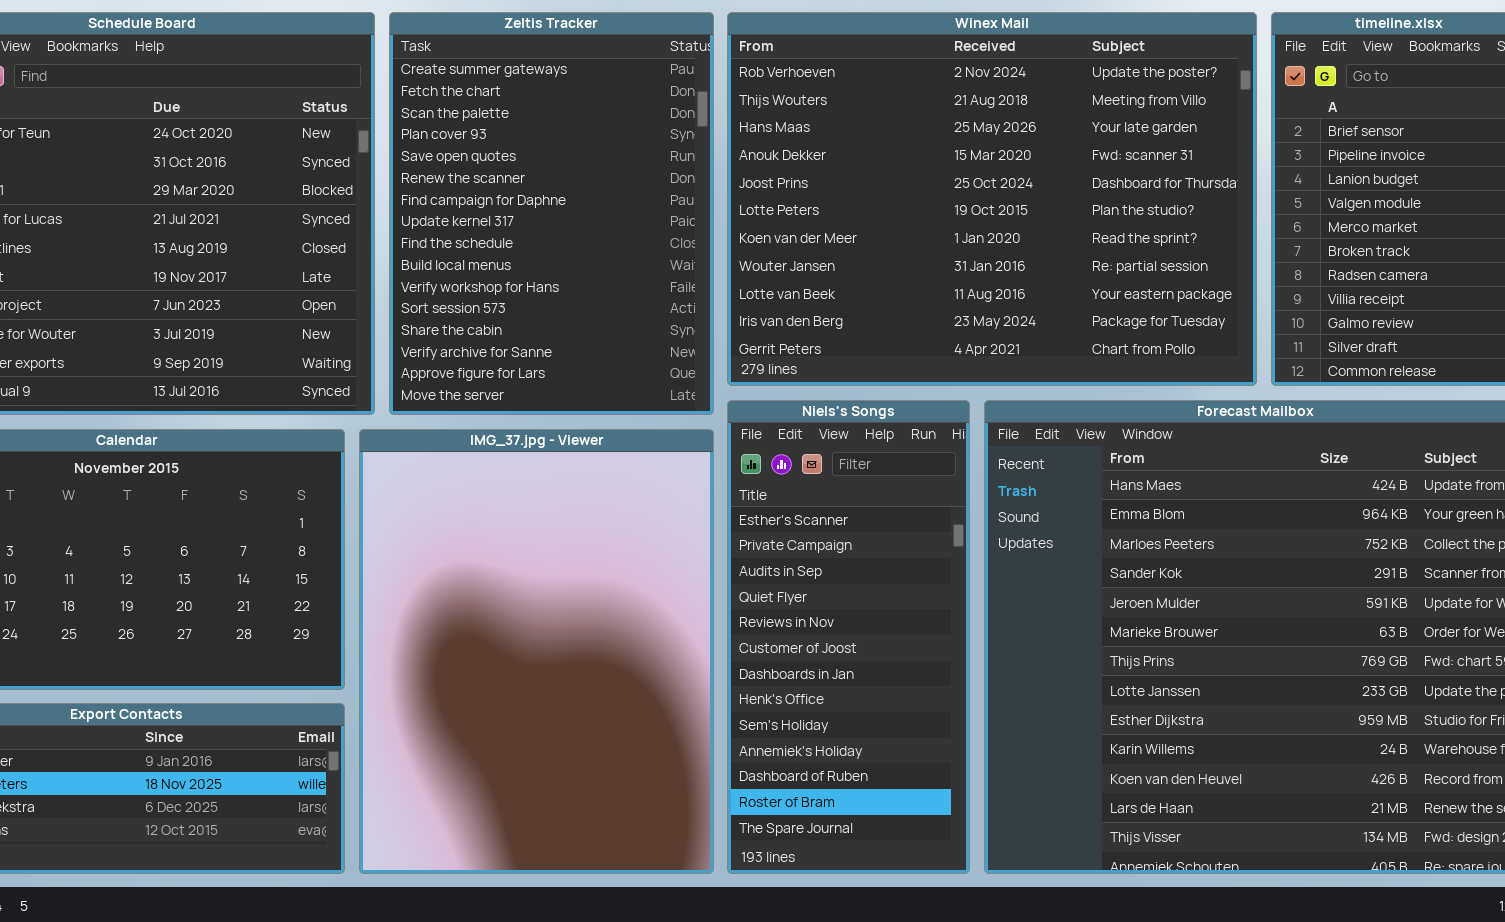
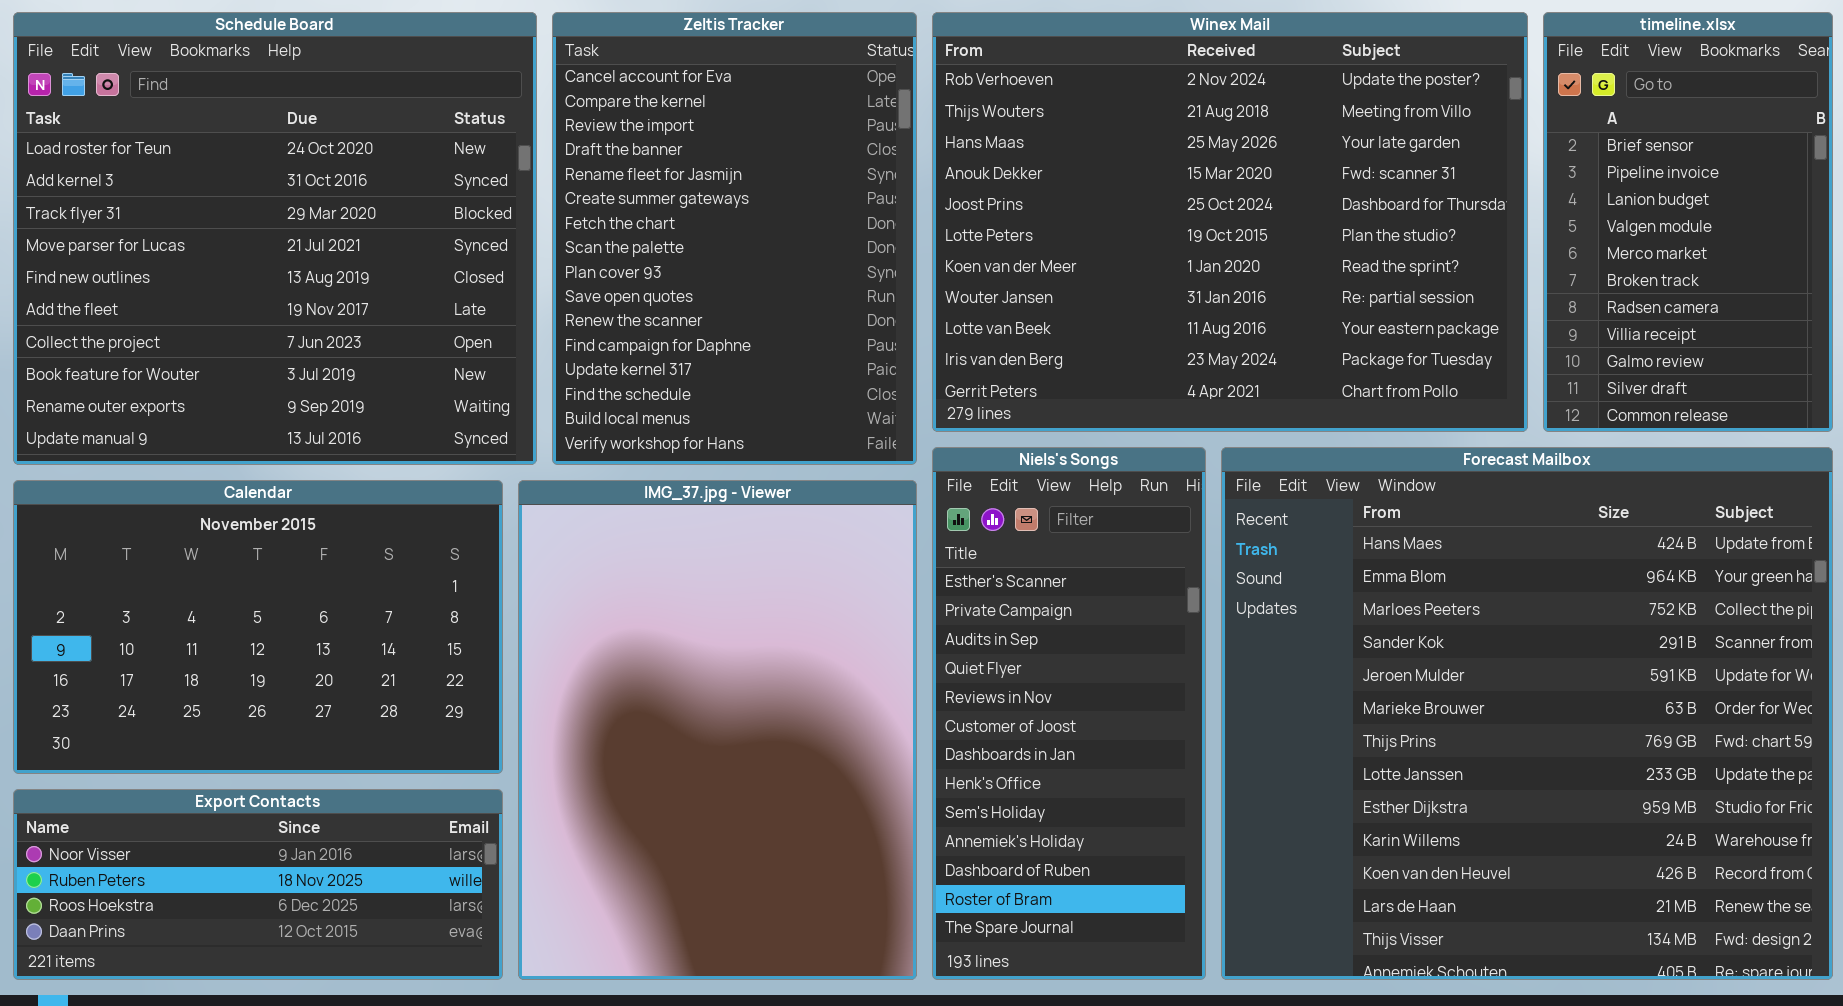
Zeltis Tracker: [389,12,714,415] -> [552,12,917,465], scrolled up 5 rows

